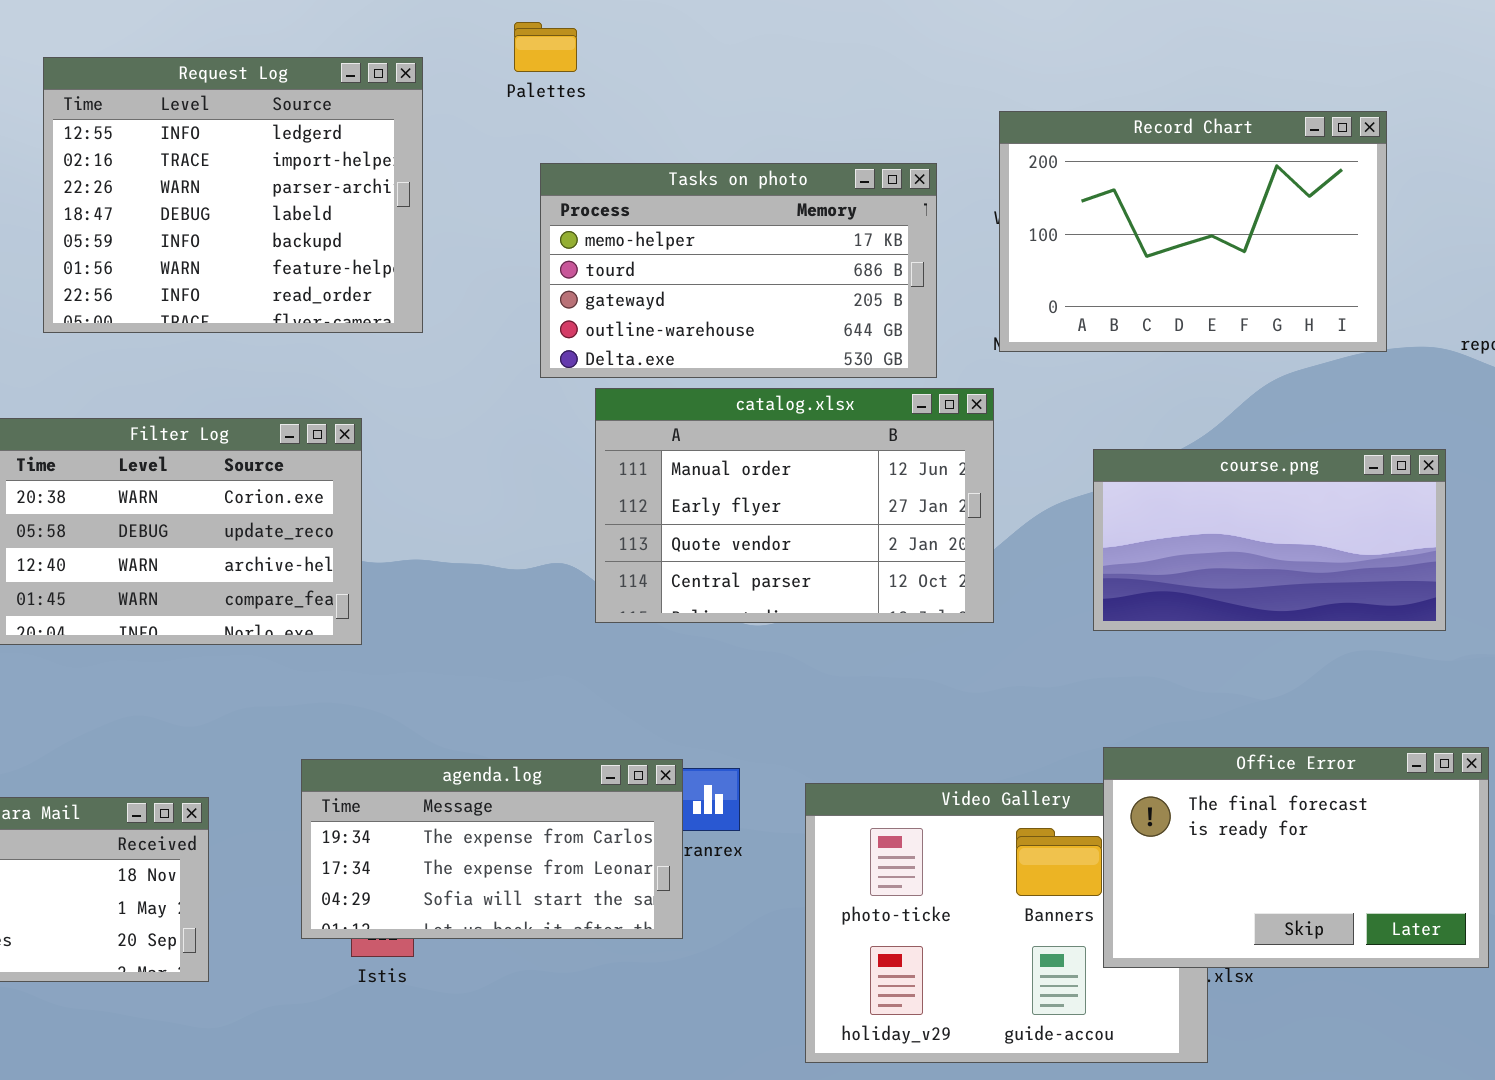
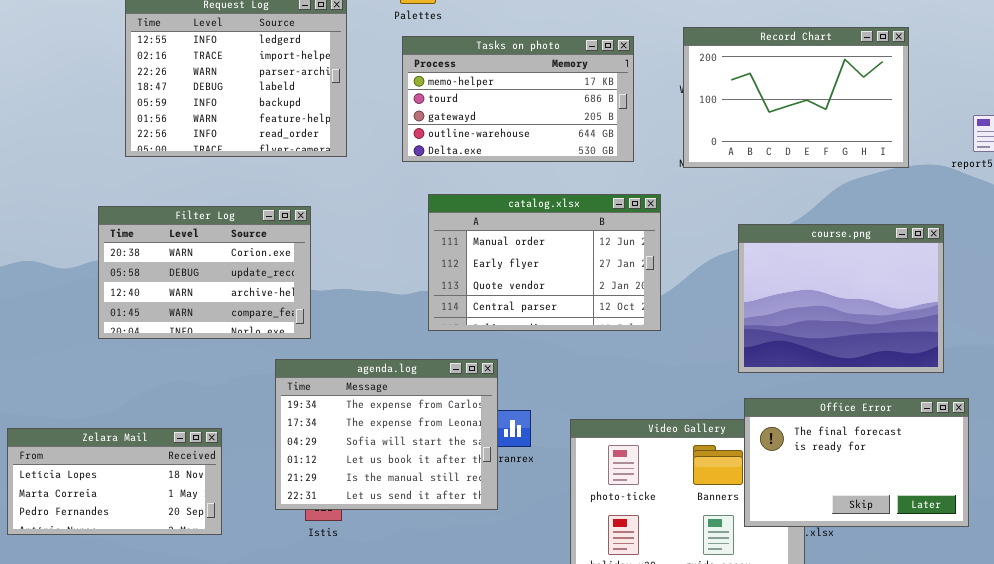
Tasks on photo: [540,163,937,378] -> [402,36,634,162], moved
catalog.xlsx: [595,388,994,623] -> [428,194,661,331], moved
course.png: [1093,449,1446,631] -> [738,224,944,373], resized
agenda.log: [301,759,683,939] -> [275,359,498,510], resized

